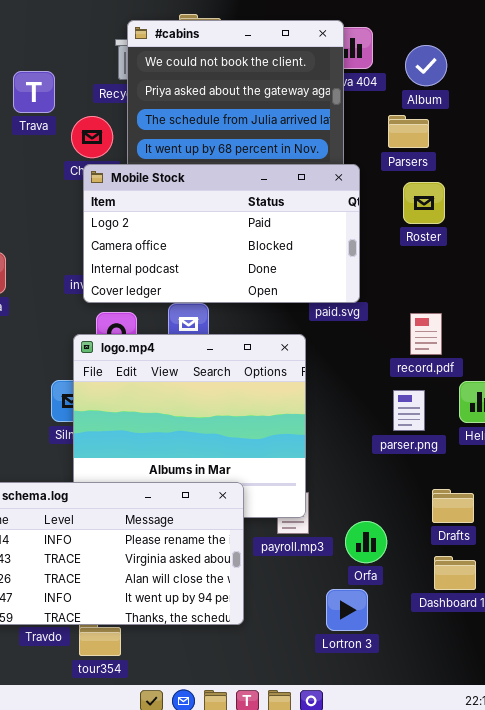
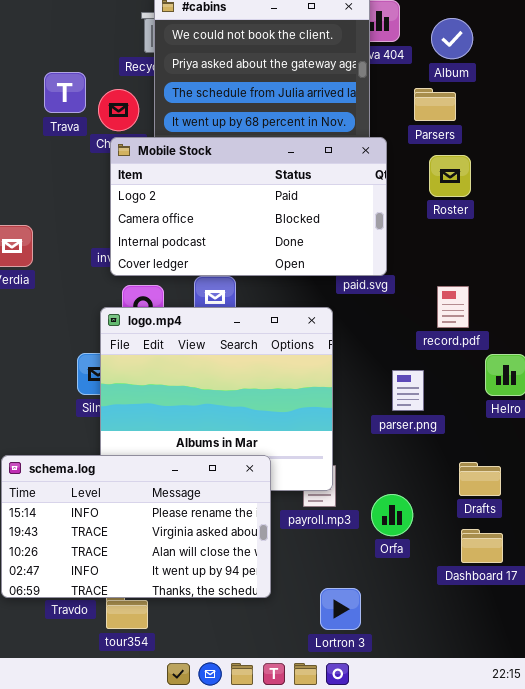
Trava: [13,71,55,113] -> [44,72,86,113], moved
parser.png: [393,390,425,431] -> [392,370,424,411], moved
Lortron 3: [326,589,368,631] -> [320,588,361,630], moved

